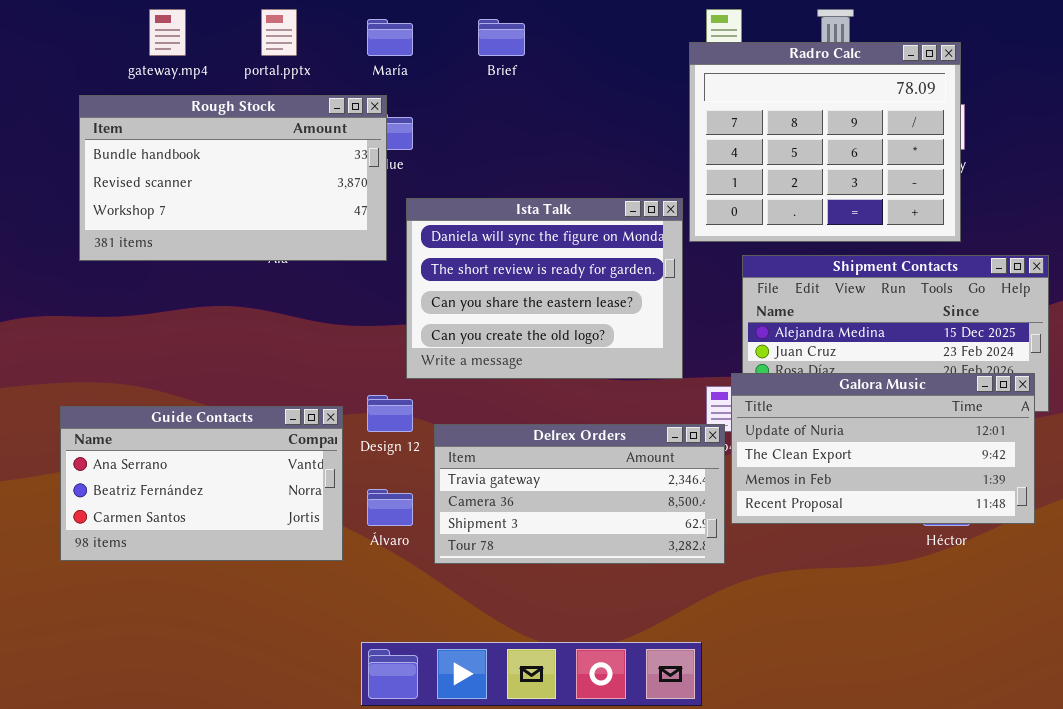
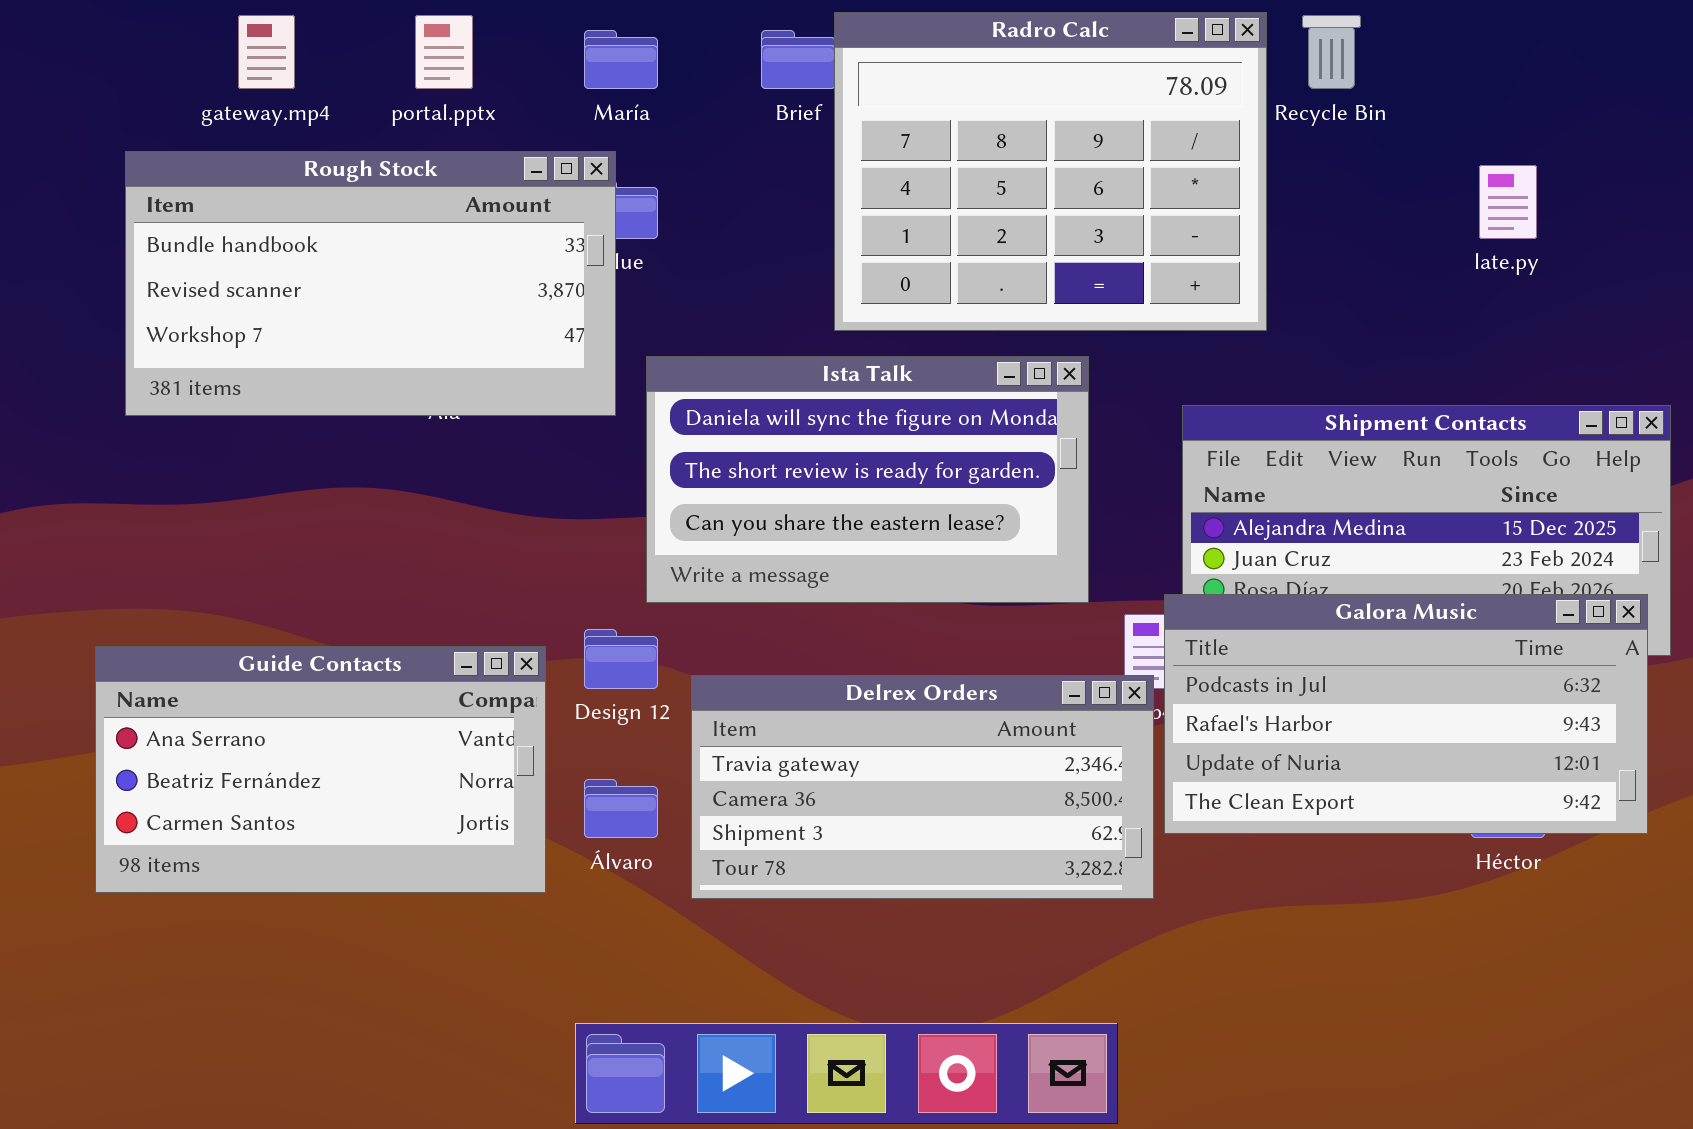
Radro Calc: [689,42,961,242] -> [834,12,1267,331], moved
Ista Talk: [406,198,683,379] -> [646,356,1089,603], resized
Galora Music: [731,373,1035,524] -> [1164,594,1648,834], scrolled up 2 rows

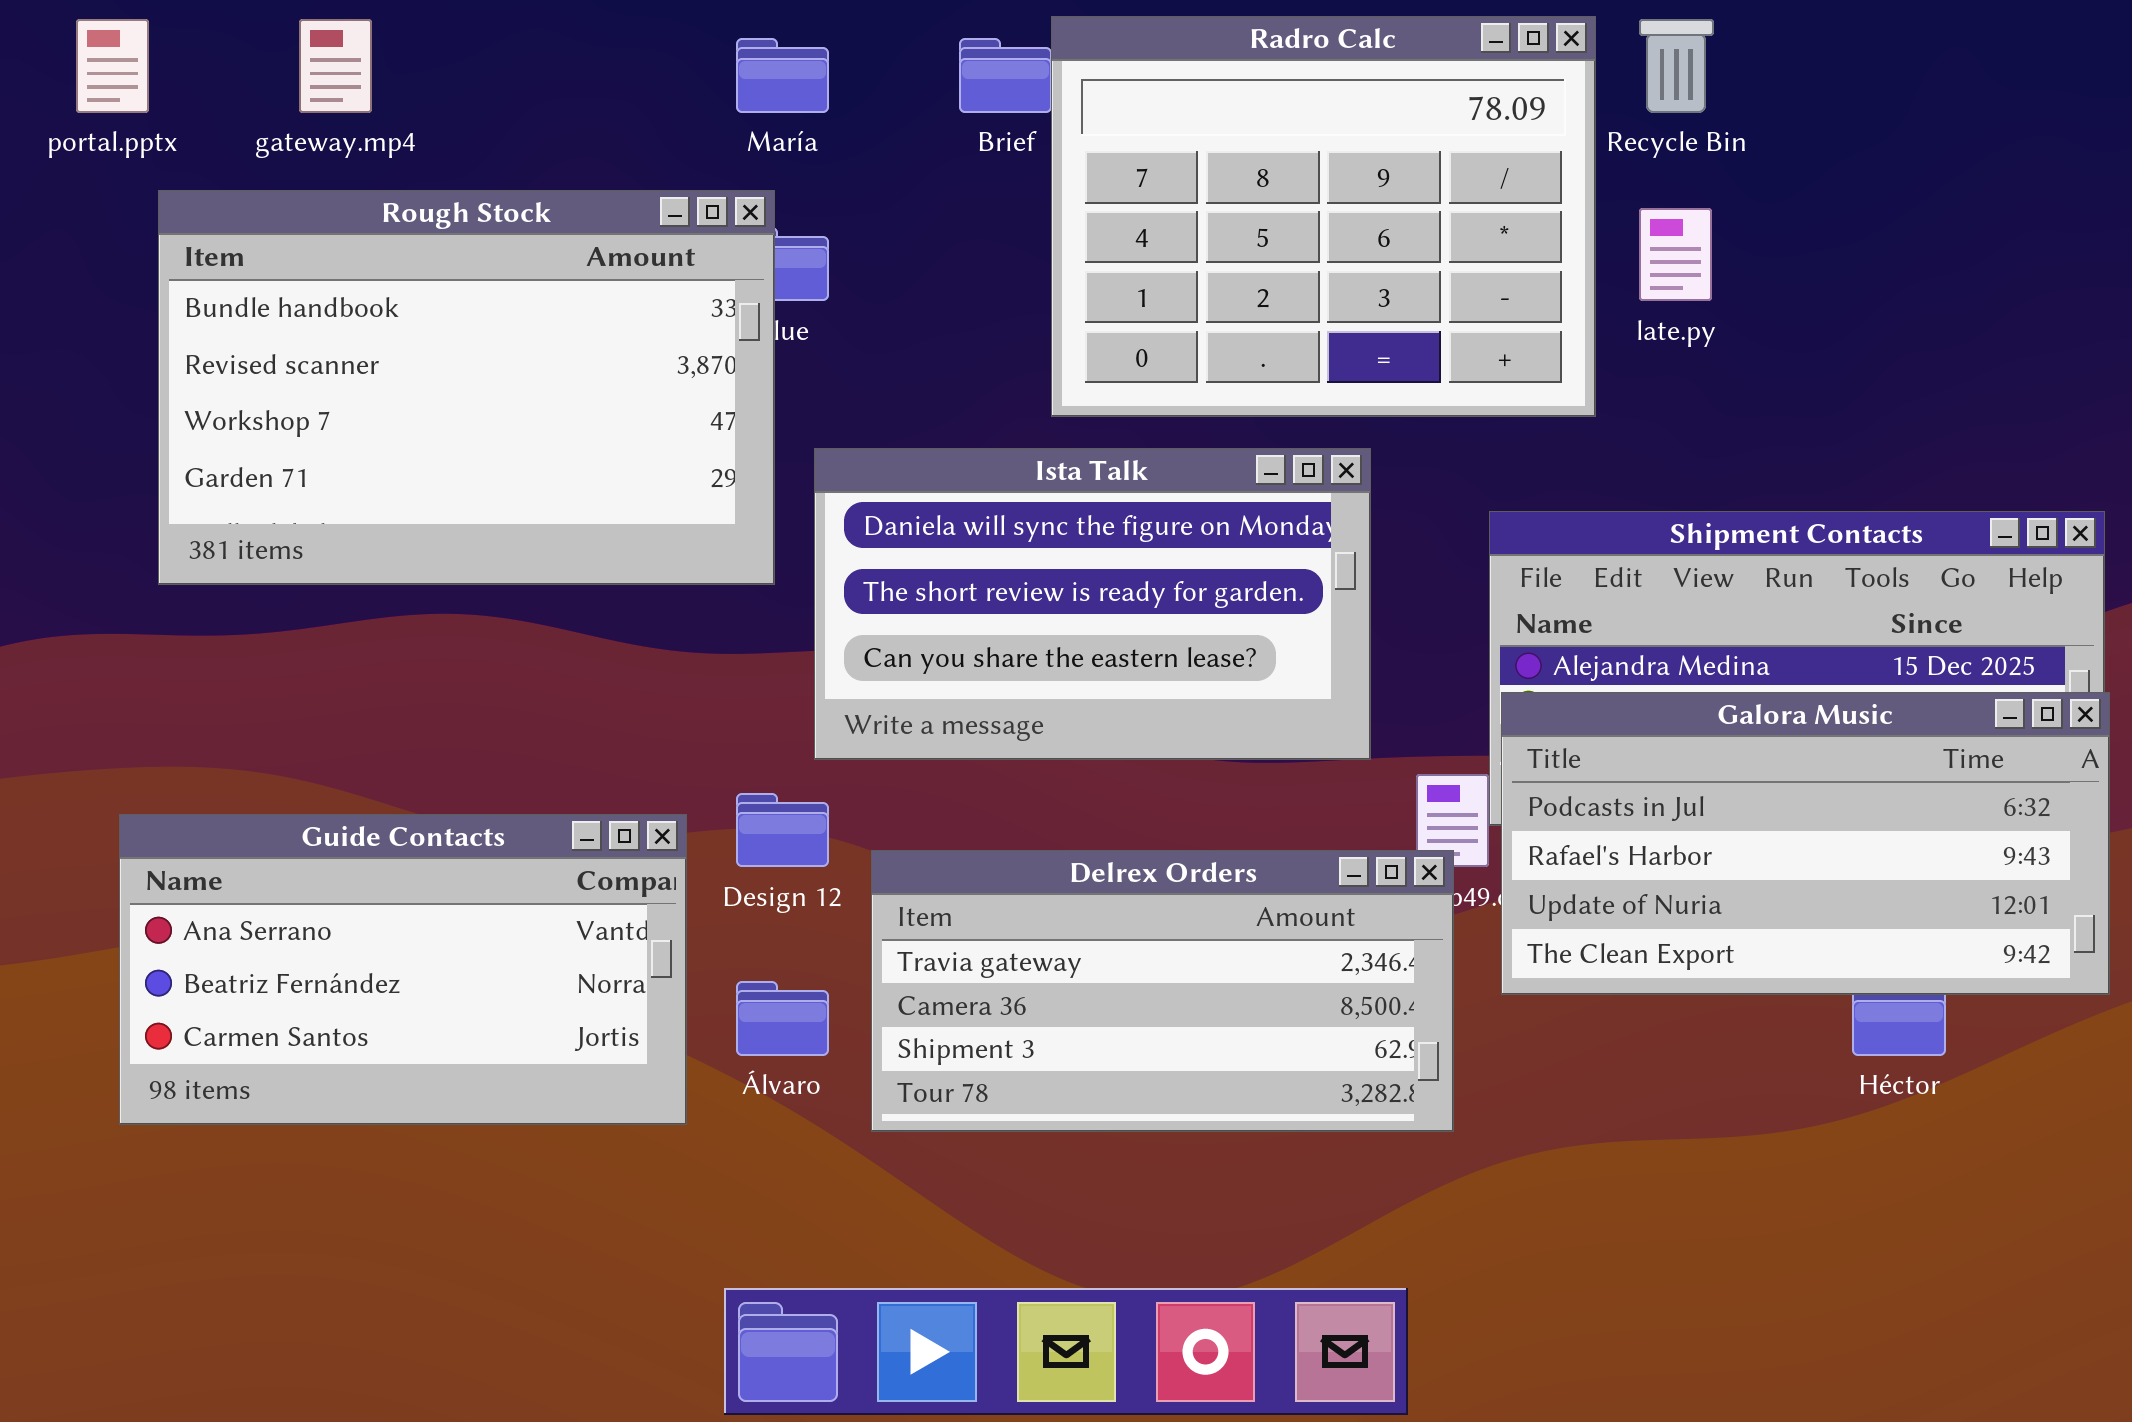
portal.pptx: [415,15,473,89] -> [76,19,149,113], moved
Rough Stock: [125,151,616,416] -> [158,190,775,585], resized
late.py: [1479,165,1537,239] -> [1639,208,1712,301], moved
Galora Music: [1164,594,1648,834] -> [1501,692,2110,995], moved

